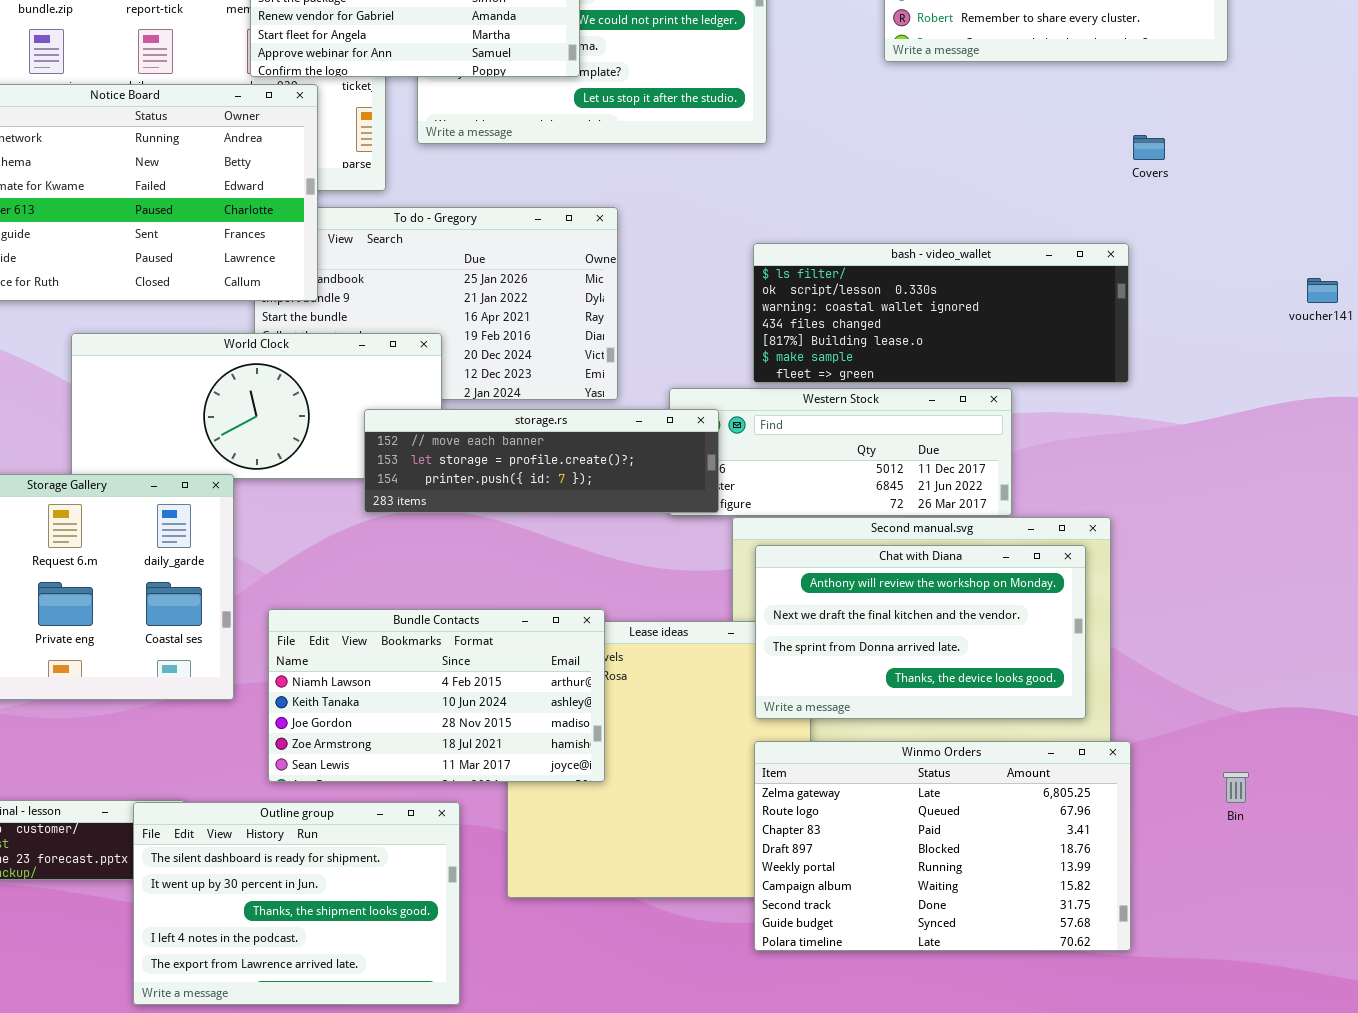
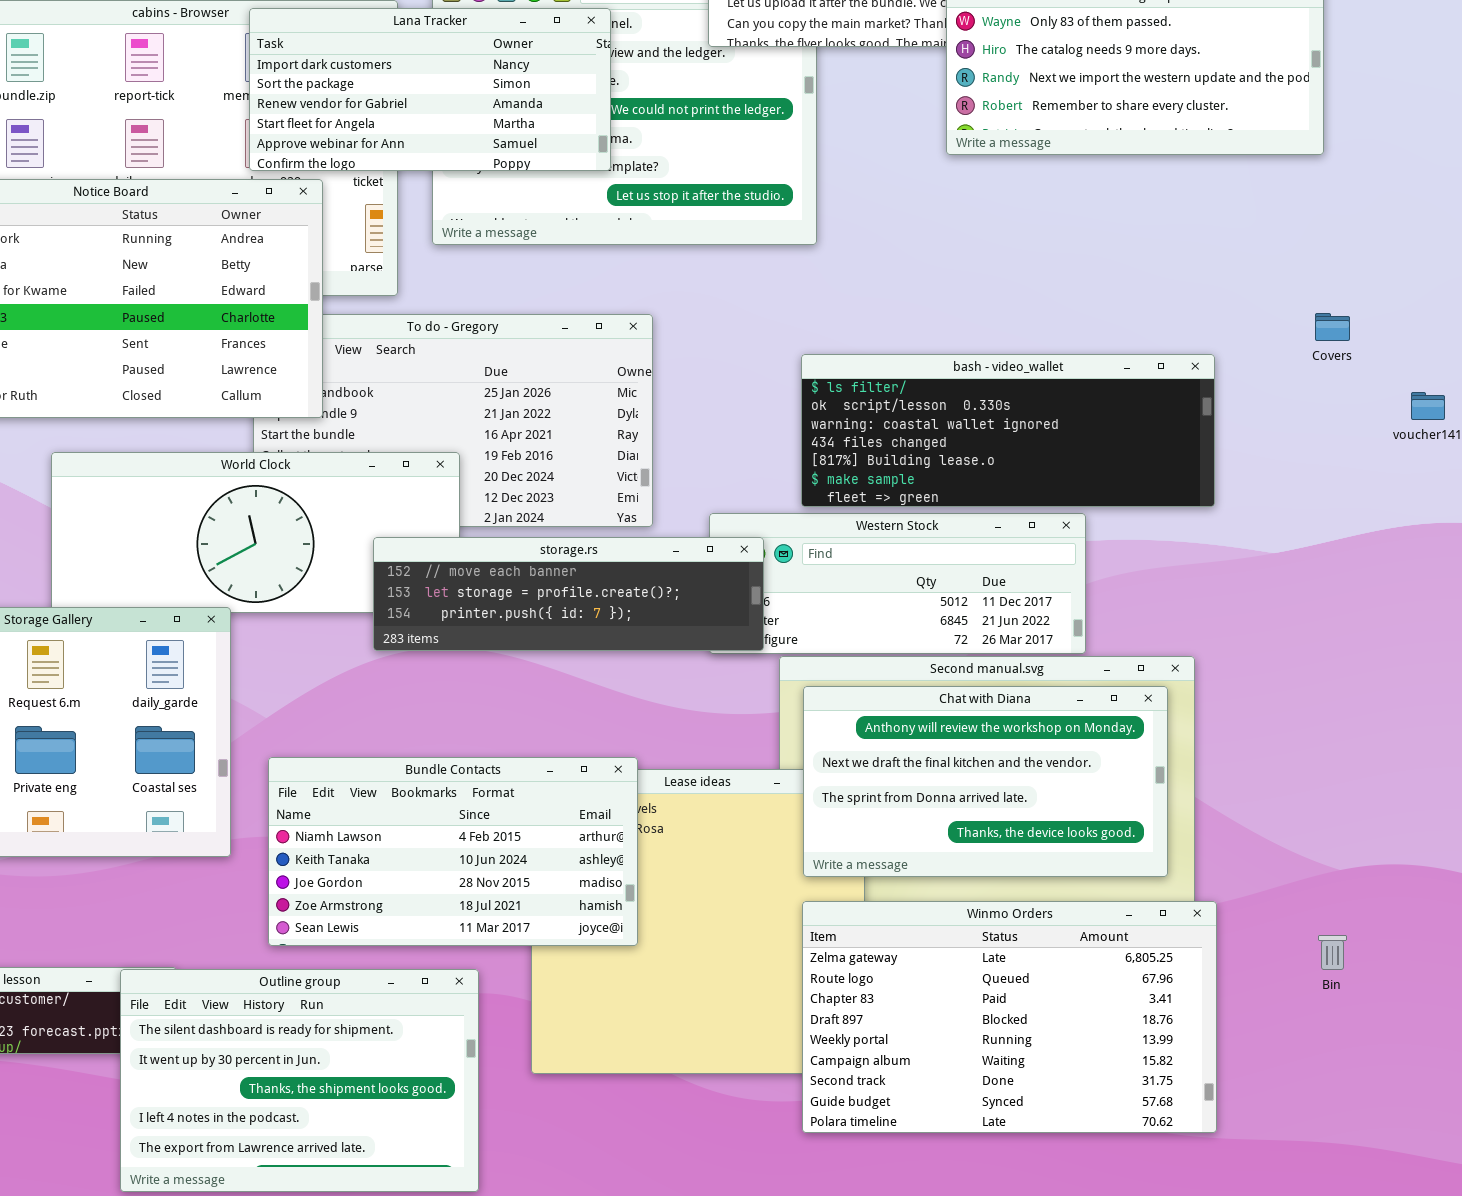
Covers: [1133,135,1165,160] -> [1315,313,1350,341], moved

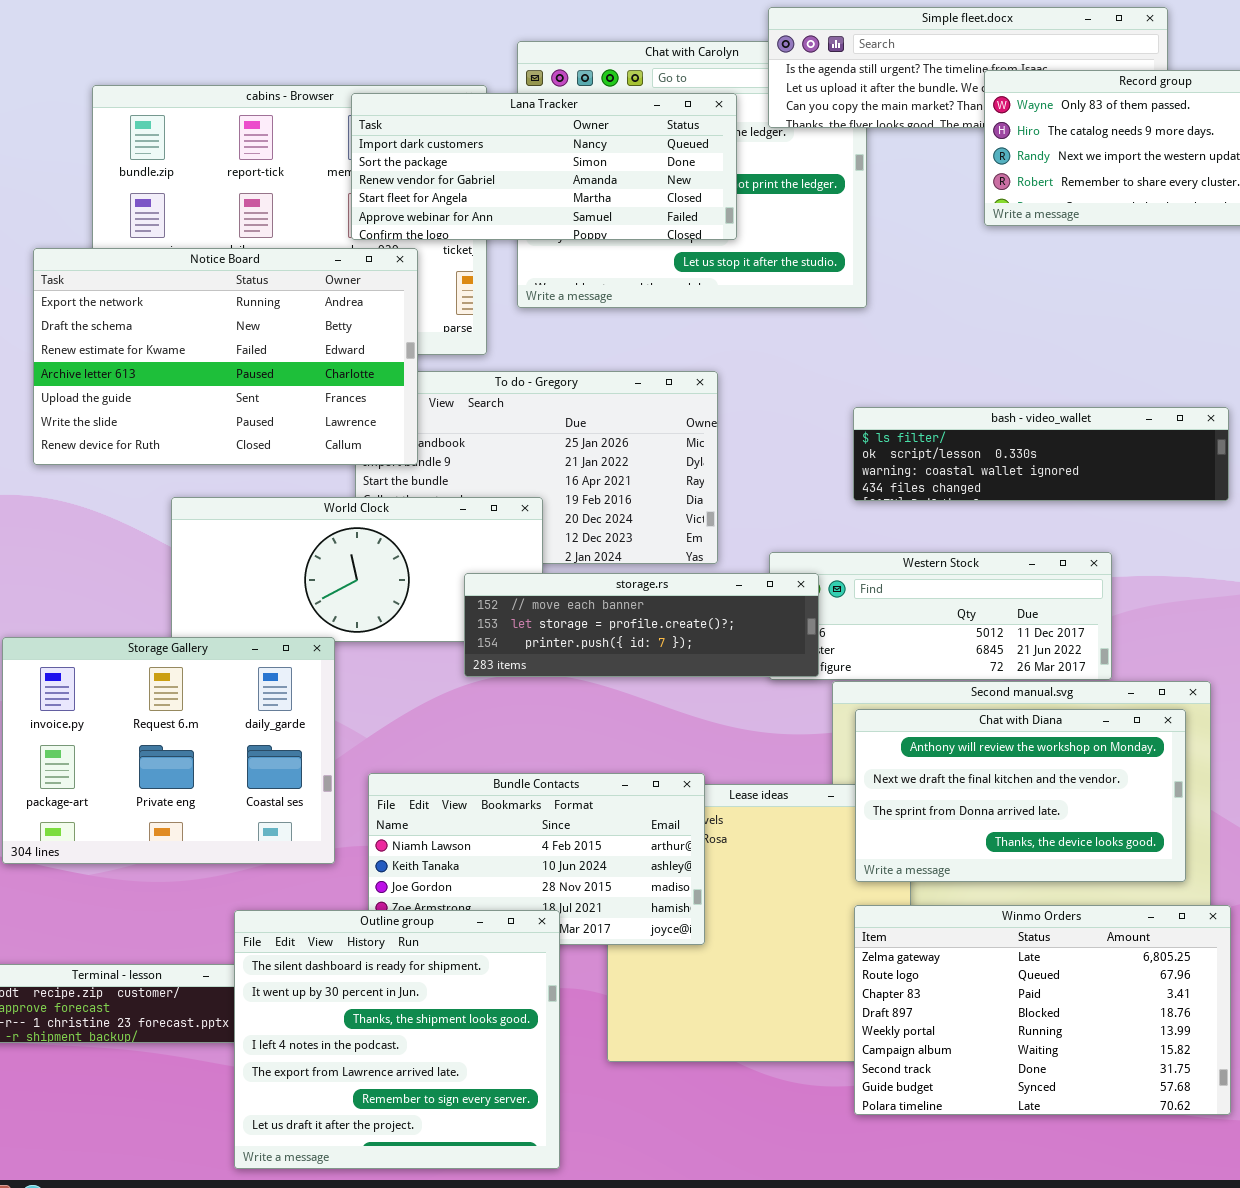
Lana Tracker: [249,8,611,171] -> [351,93,737,240], resized
bash - video_wallet: [801,354,1215,507] -> [853,407,1229,501], resized
Outline group: [120,969,479,1192] -> [234,910,560,1169], resized

